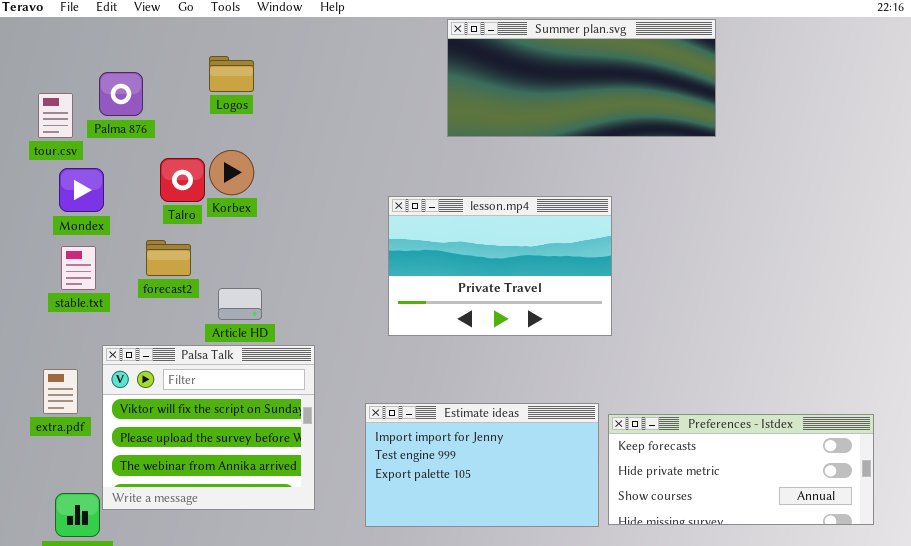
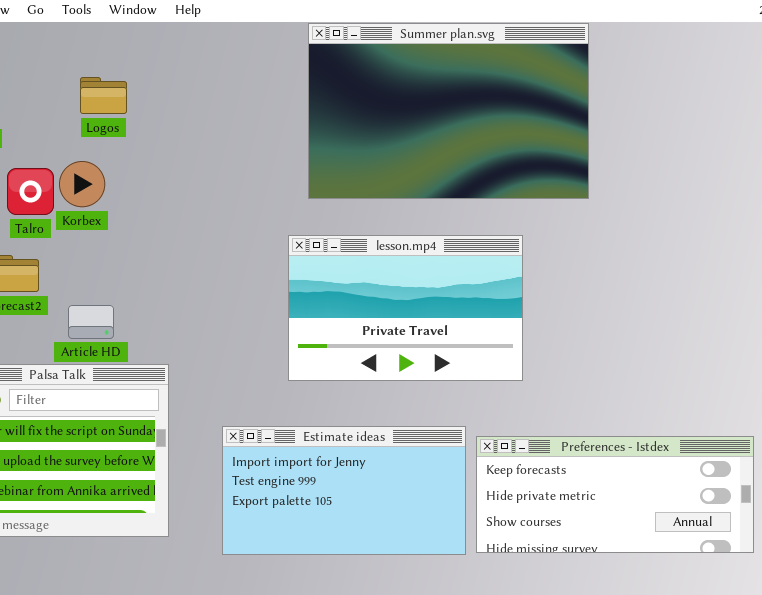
Summer plan.svg: [447,19,716,137] -> [308,23,589,199], resized
Logos: [209,56,254,92] -> [80,77,127,114], moved
lesson.mp4: [388,196,612,336] -> [288,235,523,381], moved

